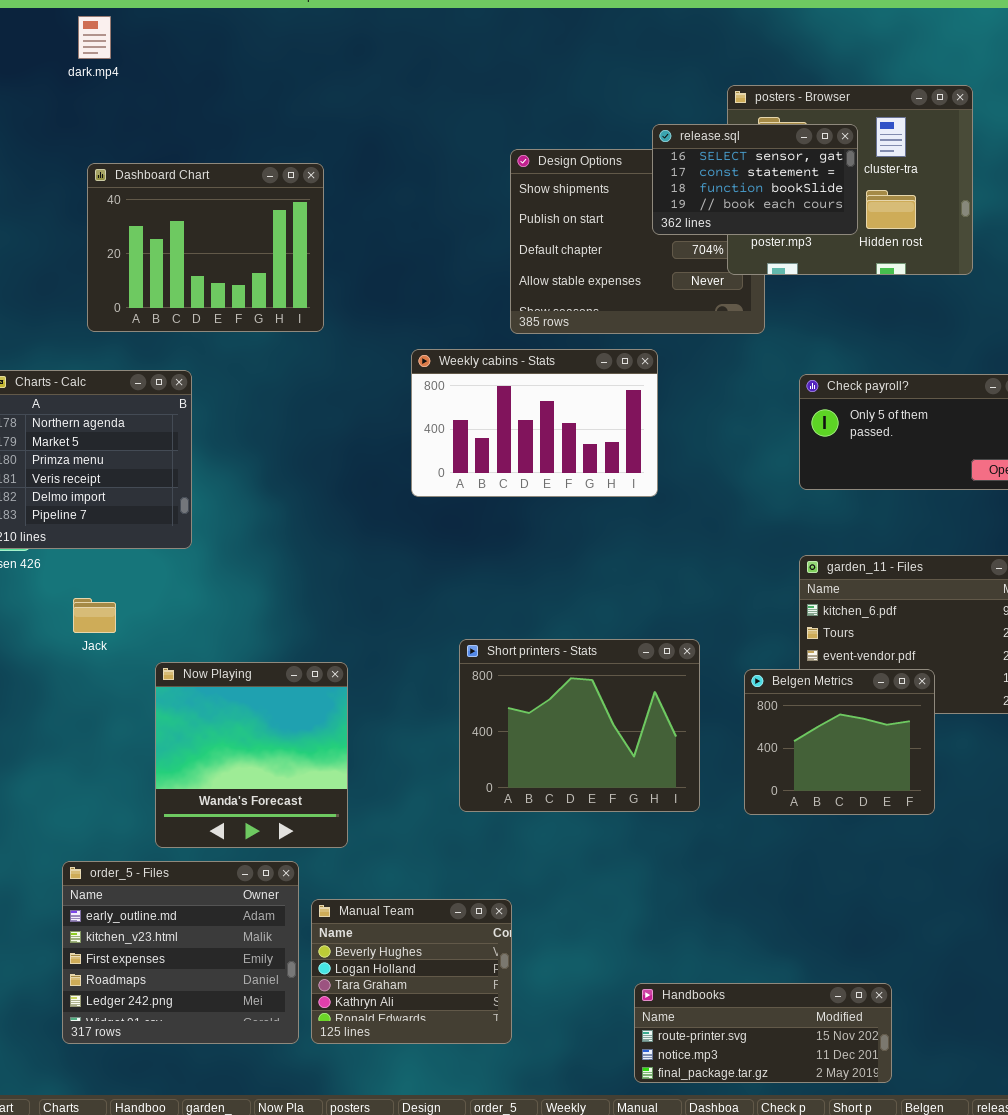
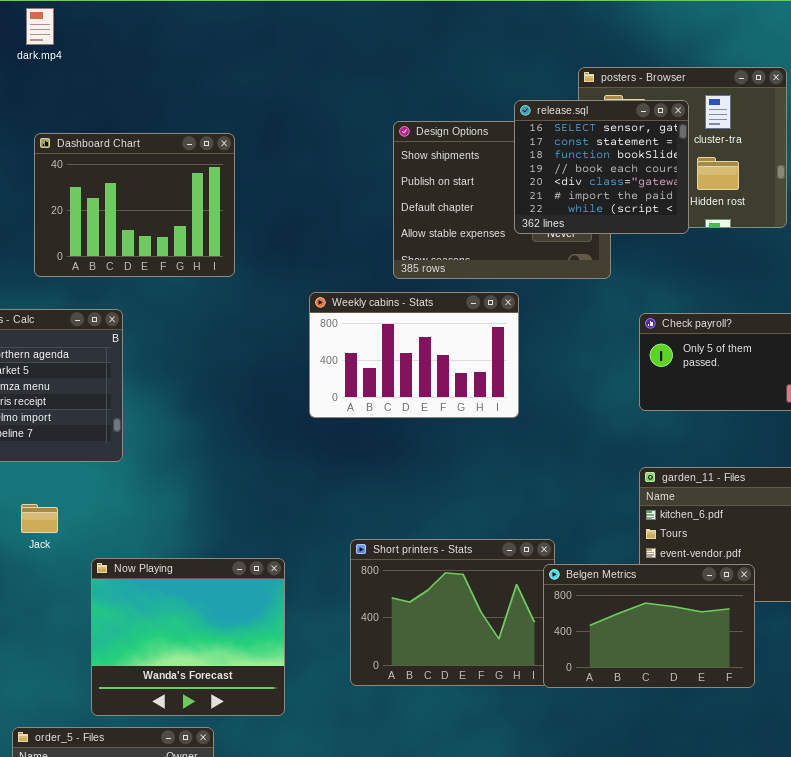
release.sql: [652,124,858,235] -> [514,100,689,234], resized
Now Playing: [155,662,348,848] -> [91,558,285,716], resized
Belgen Metrics: [744,669,935,815] -> [543,564,755,688], resized

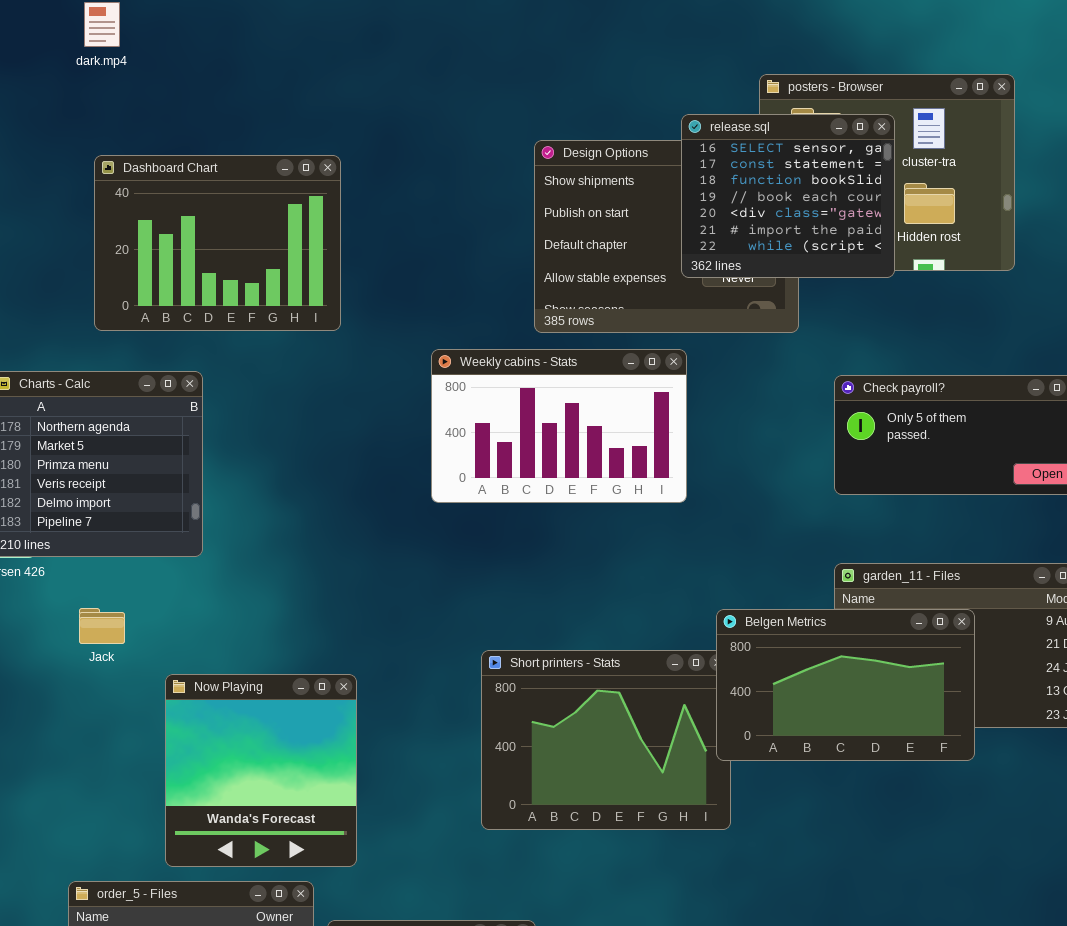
Now Playing: [91,558,285,716] -> [165,674,357,867], resized
Belgen Metrics: [543,564,755,688] -> [716,609,975,761], moved

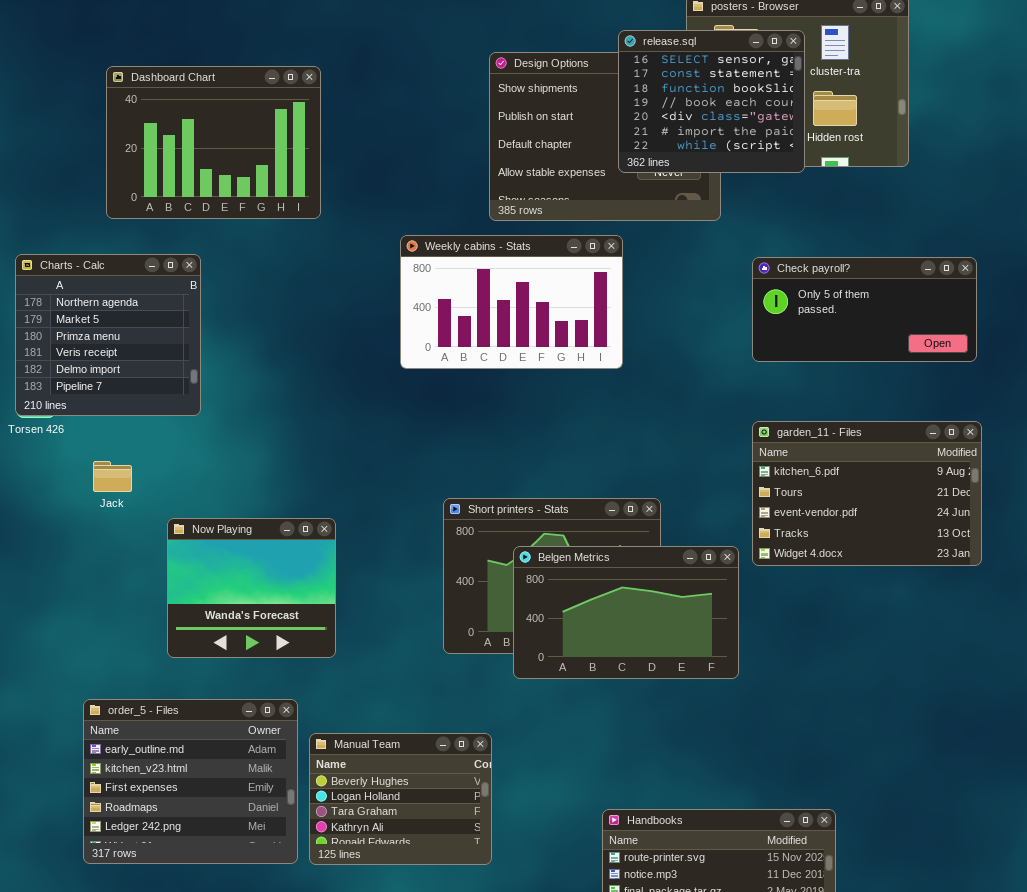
Belgen Metrics: [716,609,975,761] -> [513,546,739,679], moved
Now Playing: [165,674,357,867] -> [167,518,336,658], resized

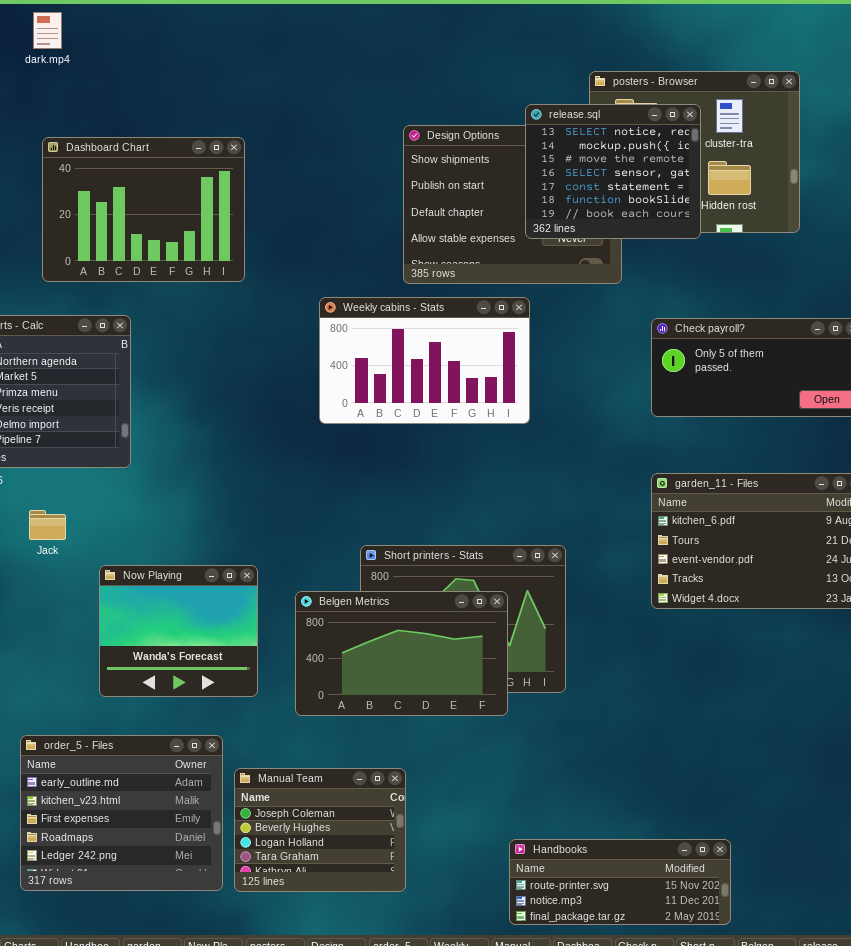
release.sql: [618,30,805,173] -> [525,104,701,239], scrolled up 3 rows
Belgen Metrics: [513,546,739,679] -> [295,591,508,716], moved
Manual Team: [309,733,492,865] -> [234,768,406,892], scrolled up 1 row

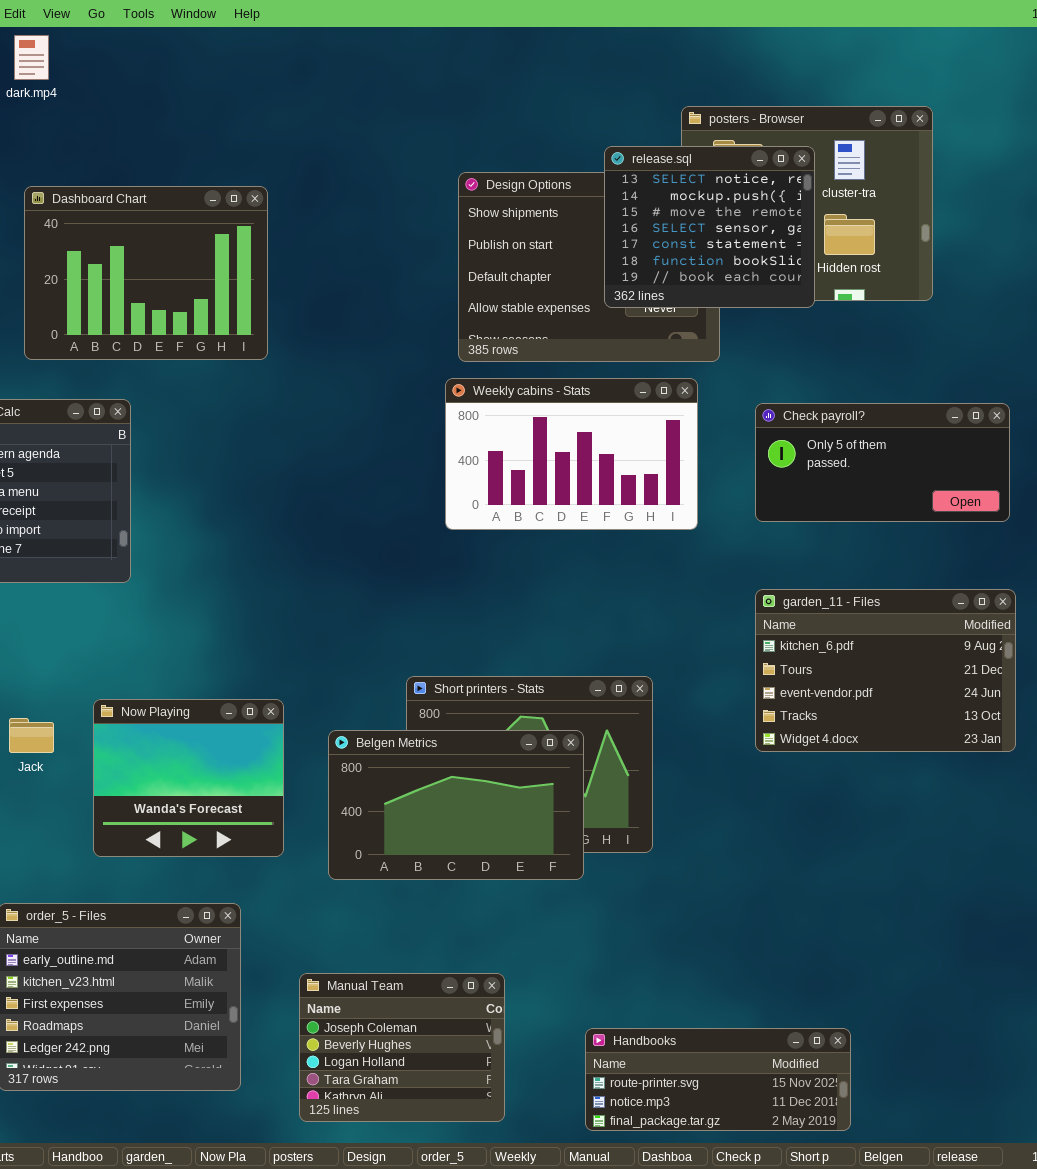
Weekly cabins - Stats: [319,297,530,424] -> [445,378,698,530], moved
Jack: [29,510,66,540] -> [9,718,54,753], moved
Manual Team: [234,768,406,892] -> [299,973,505,1122], moved

